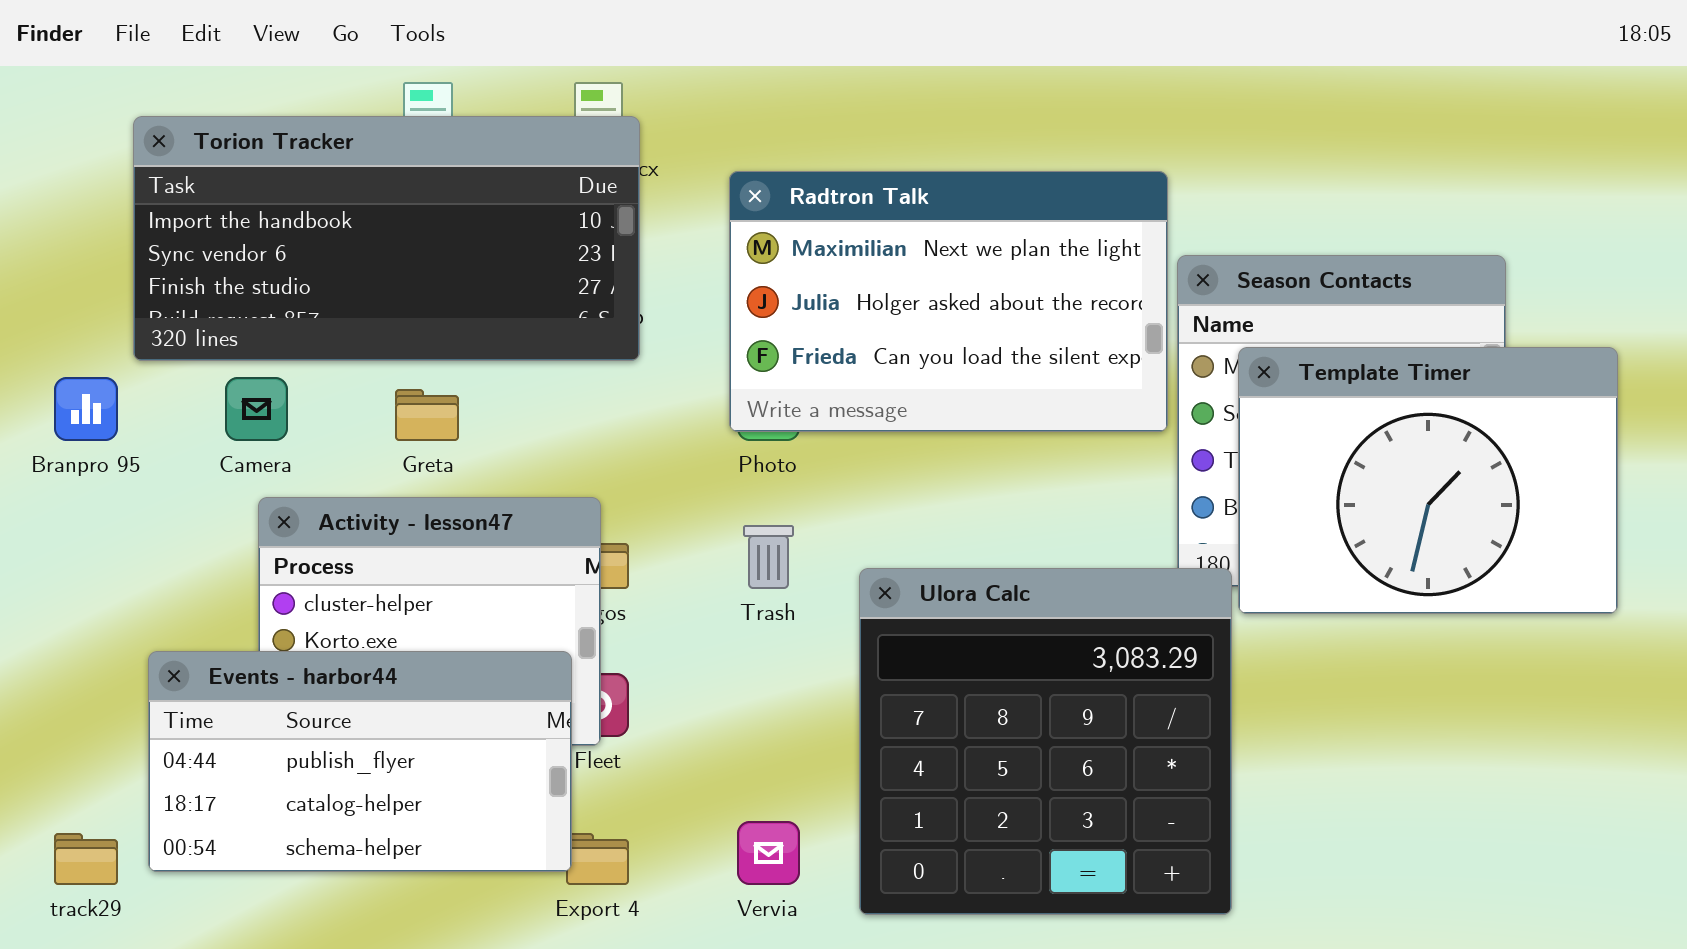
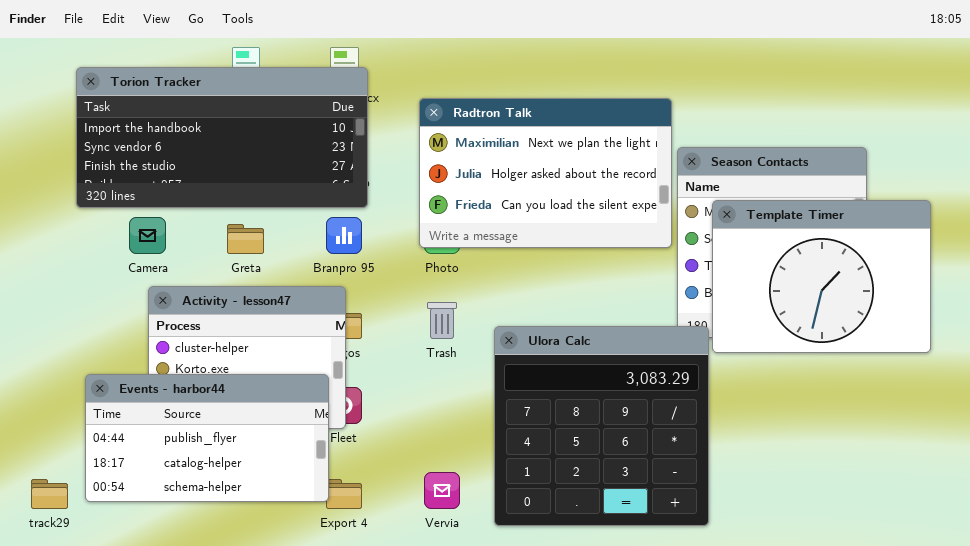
Branpro 95: [54,377,118,441] -> [326,217,362,254], moved

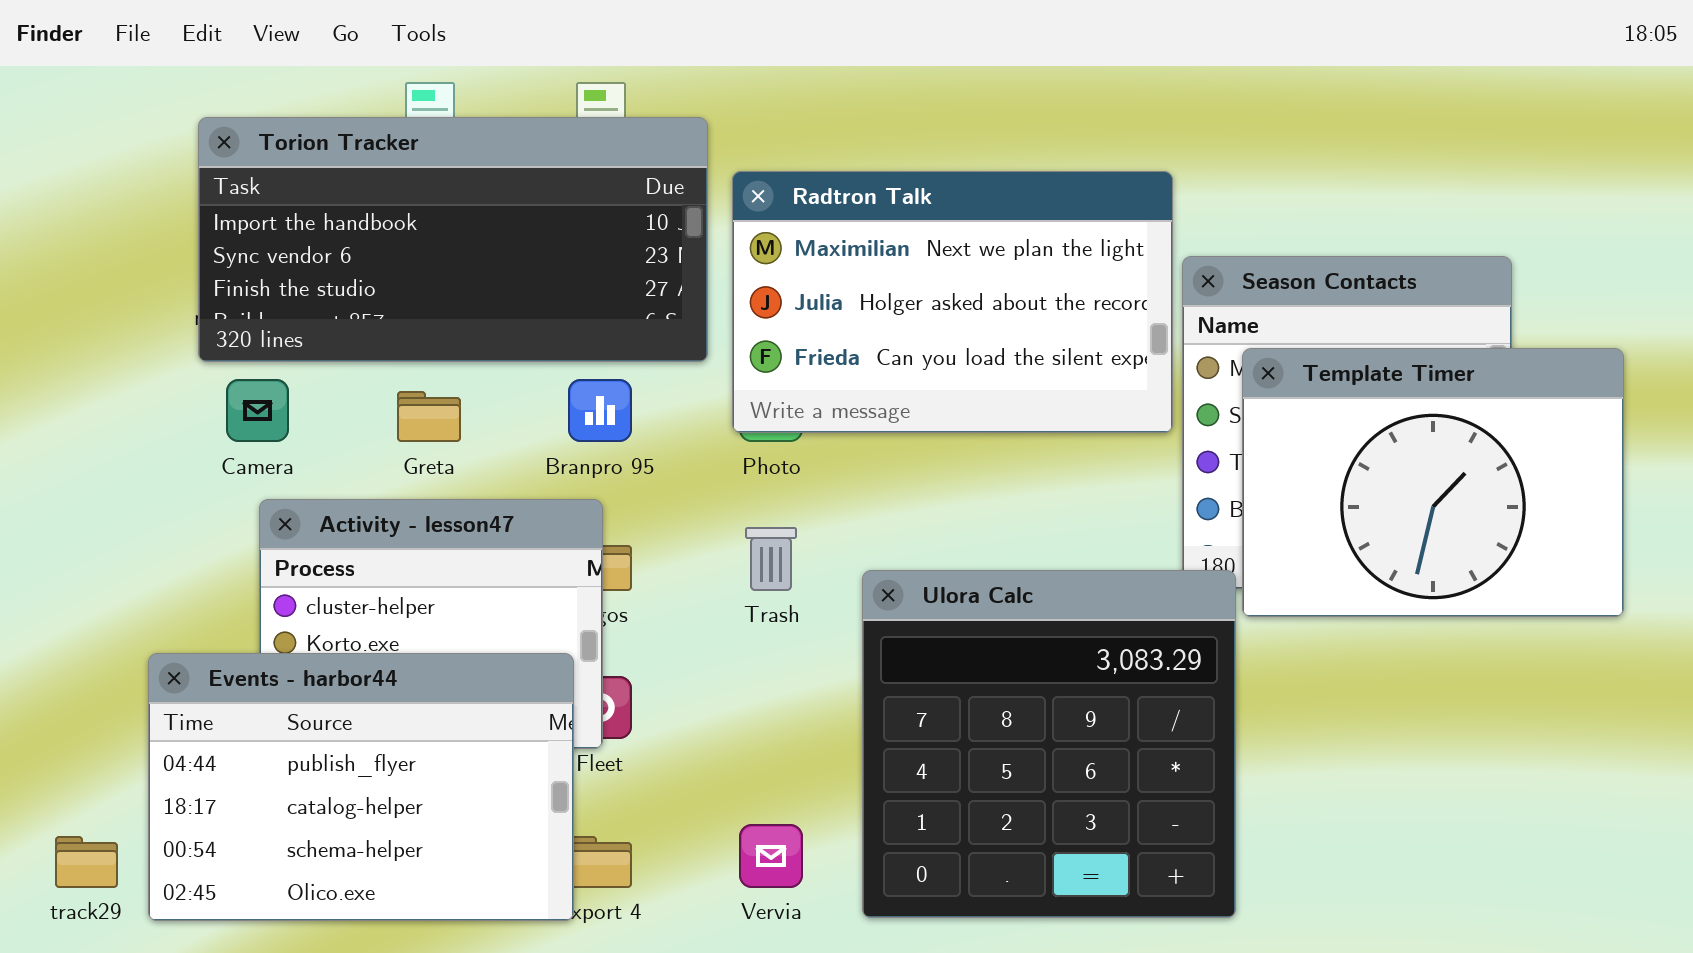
Torion Tracker: [76,67,368,208] -> [198,117,708,362], moved
Events - harbor44: [85,374,329,502] -> [148,653,574,921], resized

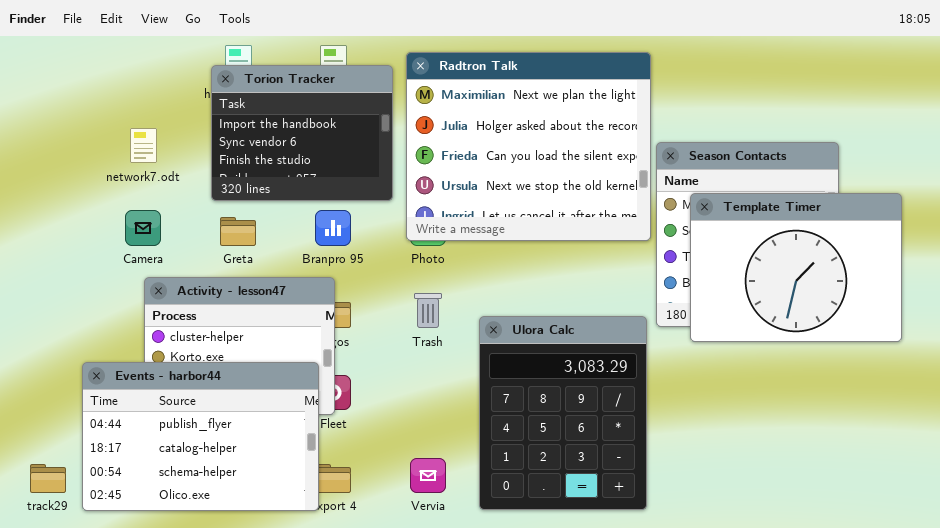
Torion Tracker: [198,117,708,362] -> [211,65,393,201], resized
Radtron Talk: [732,171,1173,433] -> [406,52,651,241], resized
Ulora Calc: [862,570,1236,918] -> [479,316,647,510], resized

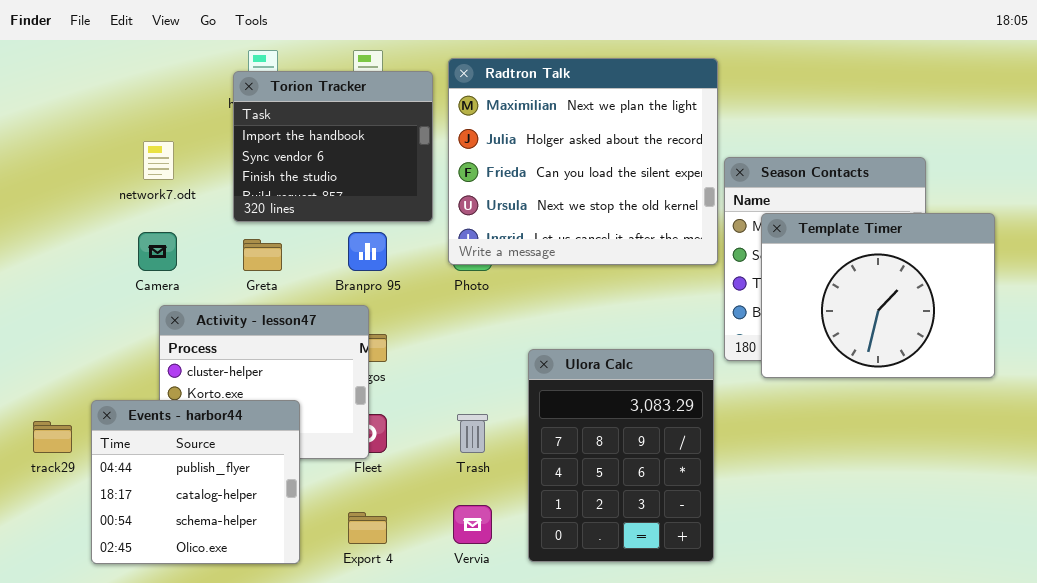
Trash: [414,293,442,328] -> [457,414,488,453], moved
Events - harbor44: [82,362,319,511] -> [91,400,300,564], resized
track29: [30,464,66,493] -> [33,421,72,453], moved

